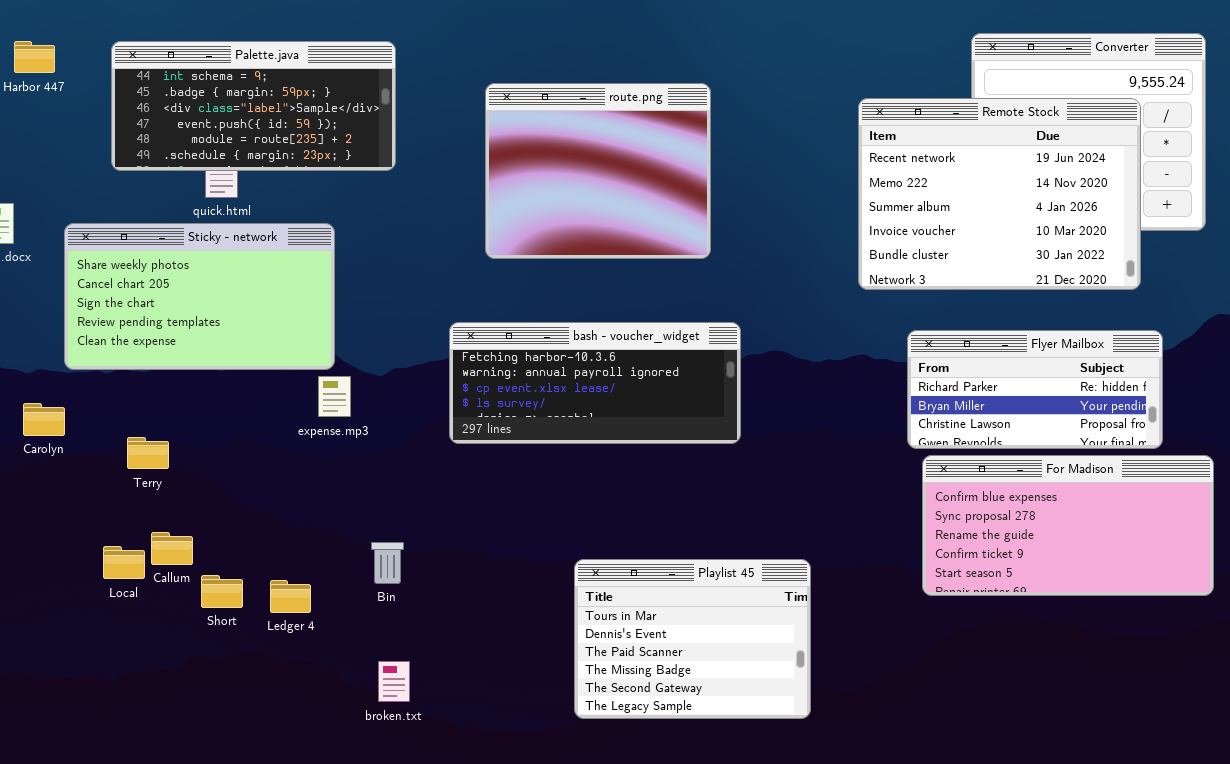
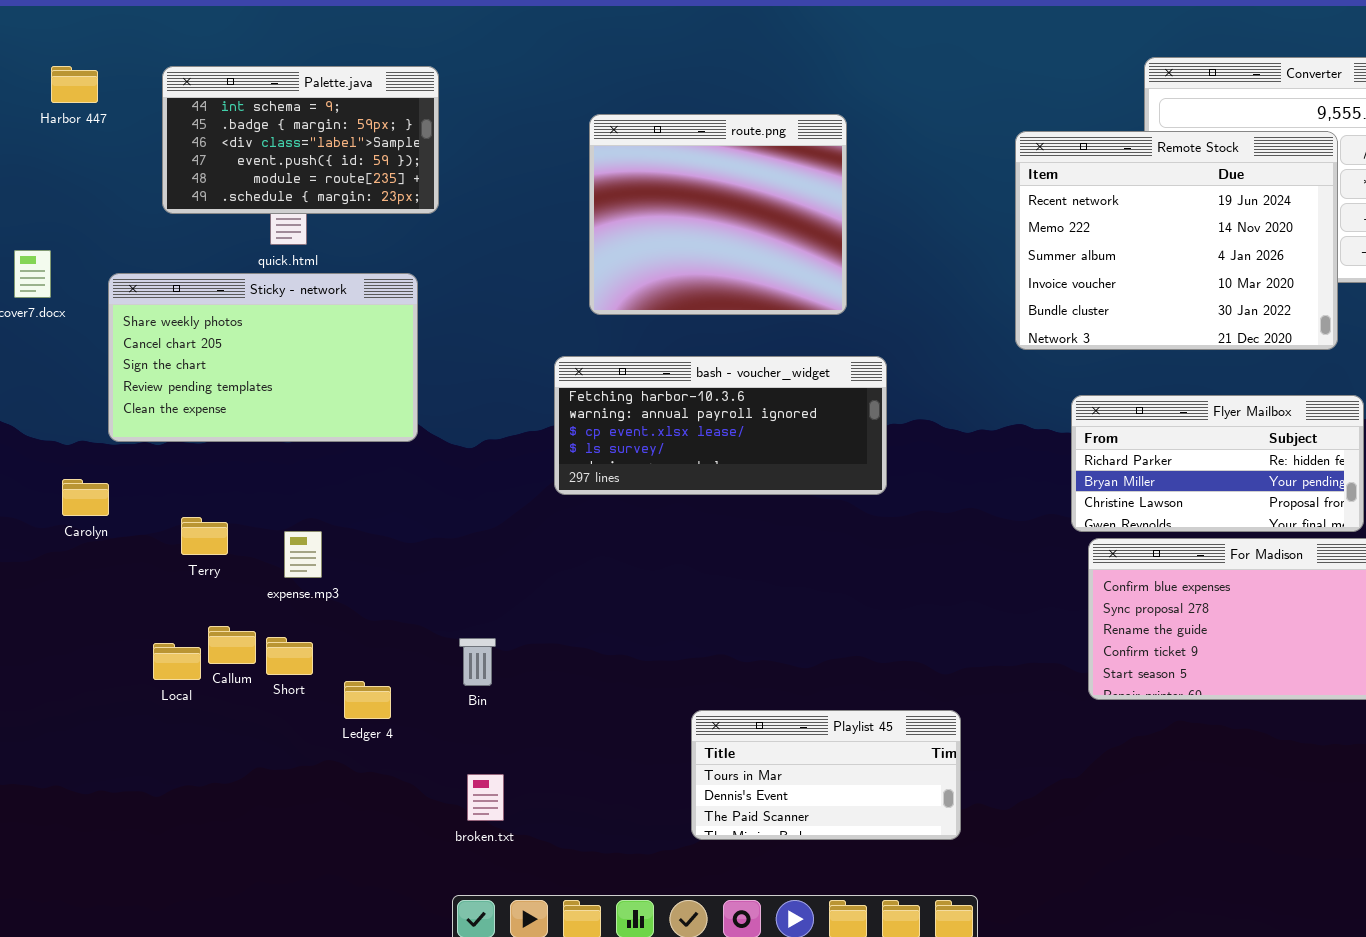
Palette.java: [111,41,396,171] -> [162,66,439,214], resized
bash - voucher_widget: [449,322,741,444] -> [554,356,887,495], moved
expense.mp3: [318,376,351,417] -> [284,531,322,578], moved
Playlist 45: [574,559,811,719] -> [691,710,961,840], resized
Short: [201,575,243,608] -> [266,637,313,675], moved

